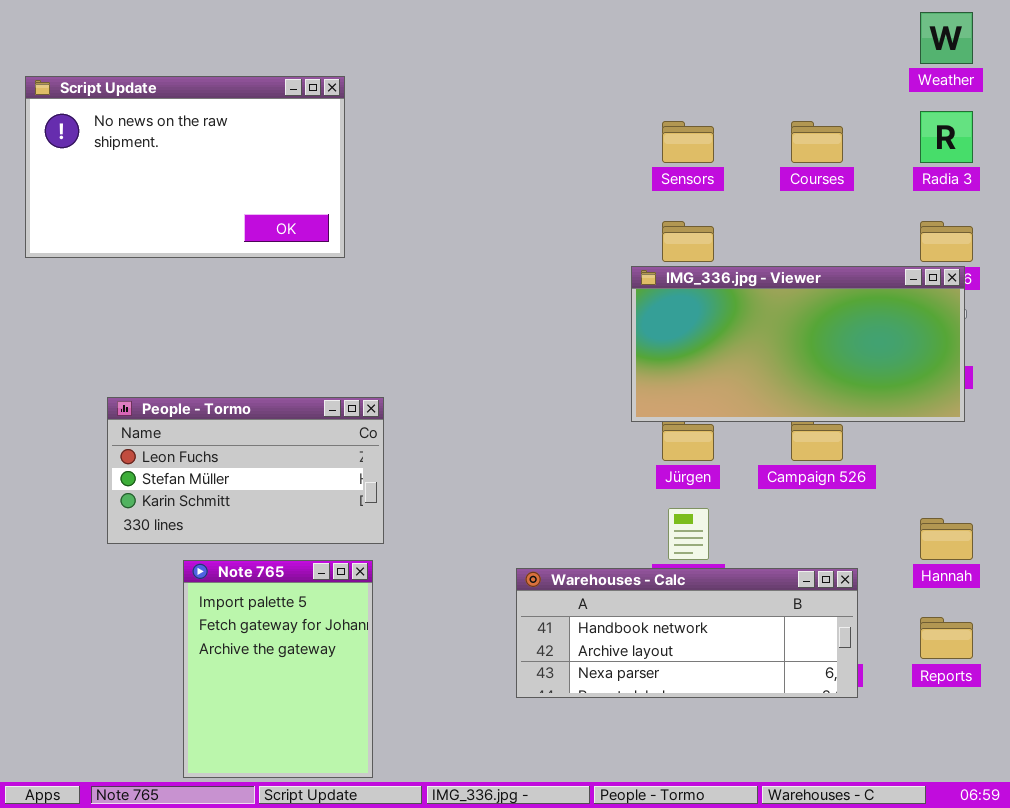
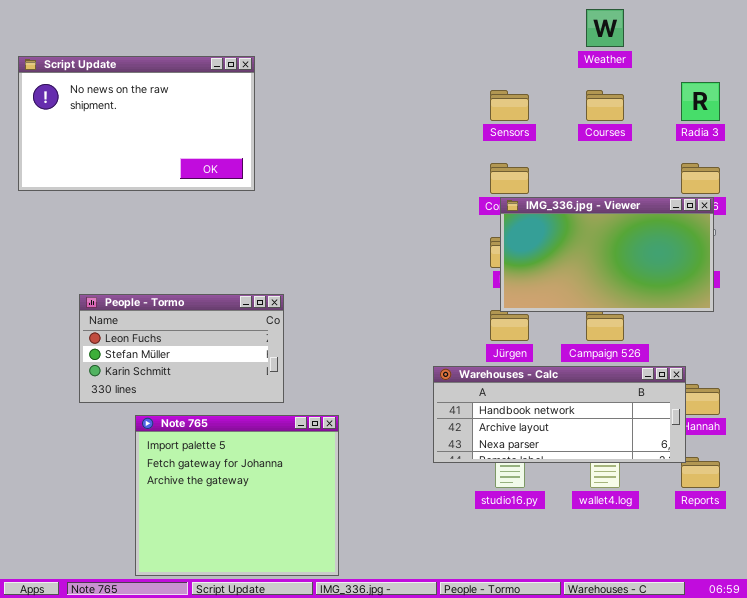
Weather: [920,12,973,64] -> [586,9,624,47], moved
IMG_336.jpg - Viewer: [631,266,965,422] -> [500,197,714,312], resized
Note 765: [183,560,373,778] -> [135,415,339,576], resized
Warehouses - Calc: [516,568,858,698] -> [433,366,686,463], moved

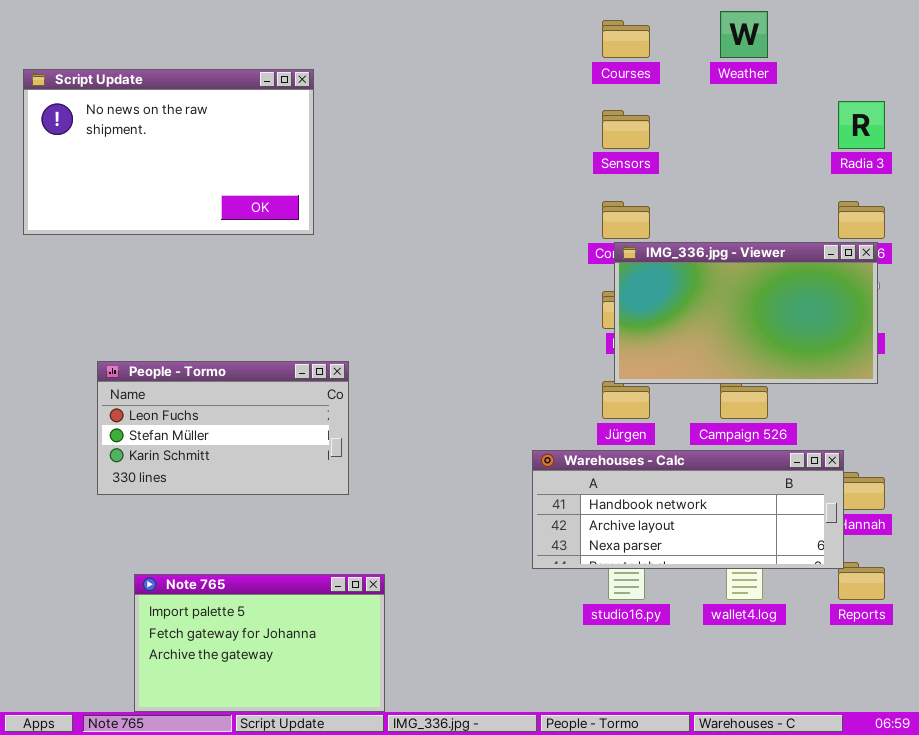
Courses: [586,90,624,121] -> [602,20,650,58], moved
Note 765: [135,415,339,576] -> [134,574,385,712], moved, resized

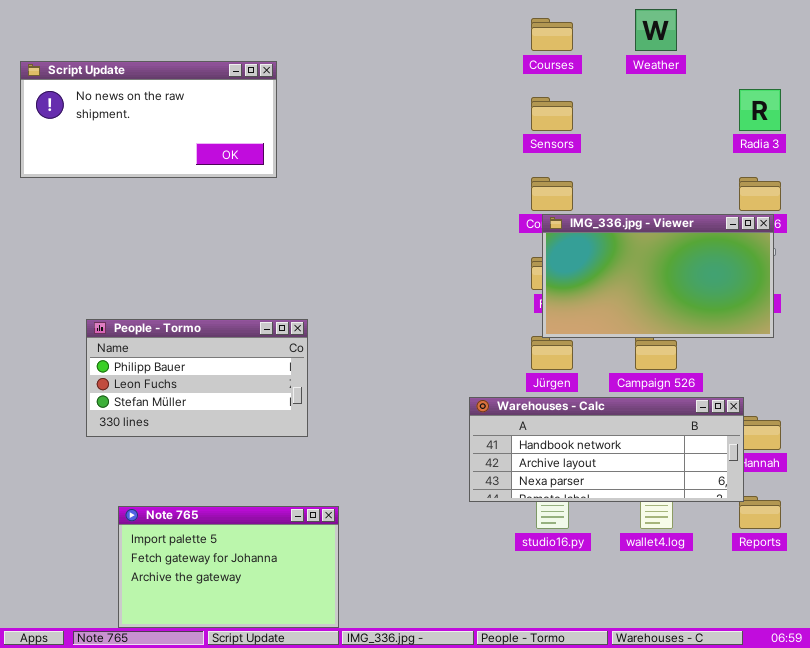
Script Update: [23,69,314,235] -> [20,61,277,178], resized
People - Tormo: [97,361,349,495] -> [86,319,308,437], scrolled up 1 row

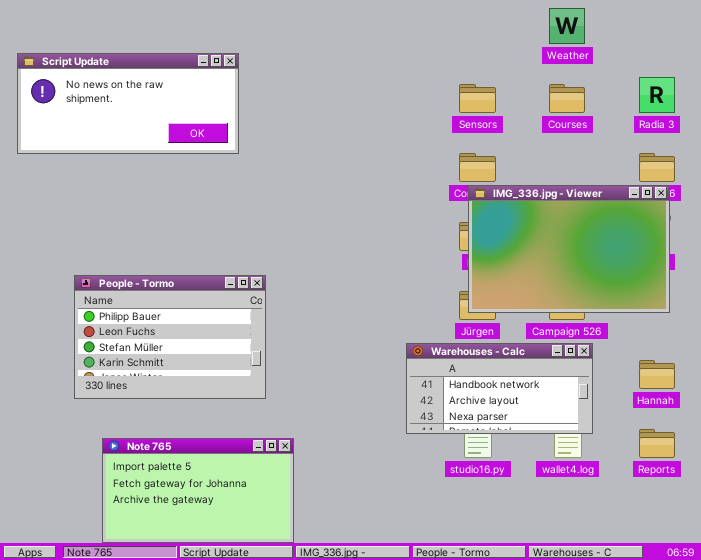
Courses: [531,18,573,51] -> [549,84,585,113], moved
IMG_336.jpg - Viewer: [542,214,774,338] -> [468,185,670,313], resized
People - Tormo: [86,319,308,437] -> [74,275,266,399], resized
Warehouses - Calc: [469,397,744,502] -> [406,343,593,434], resized

